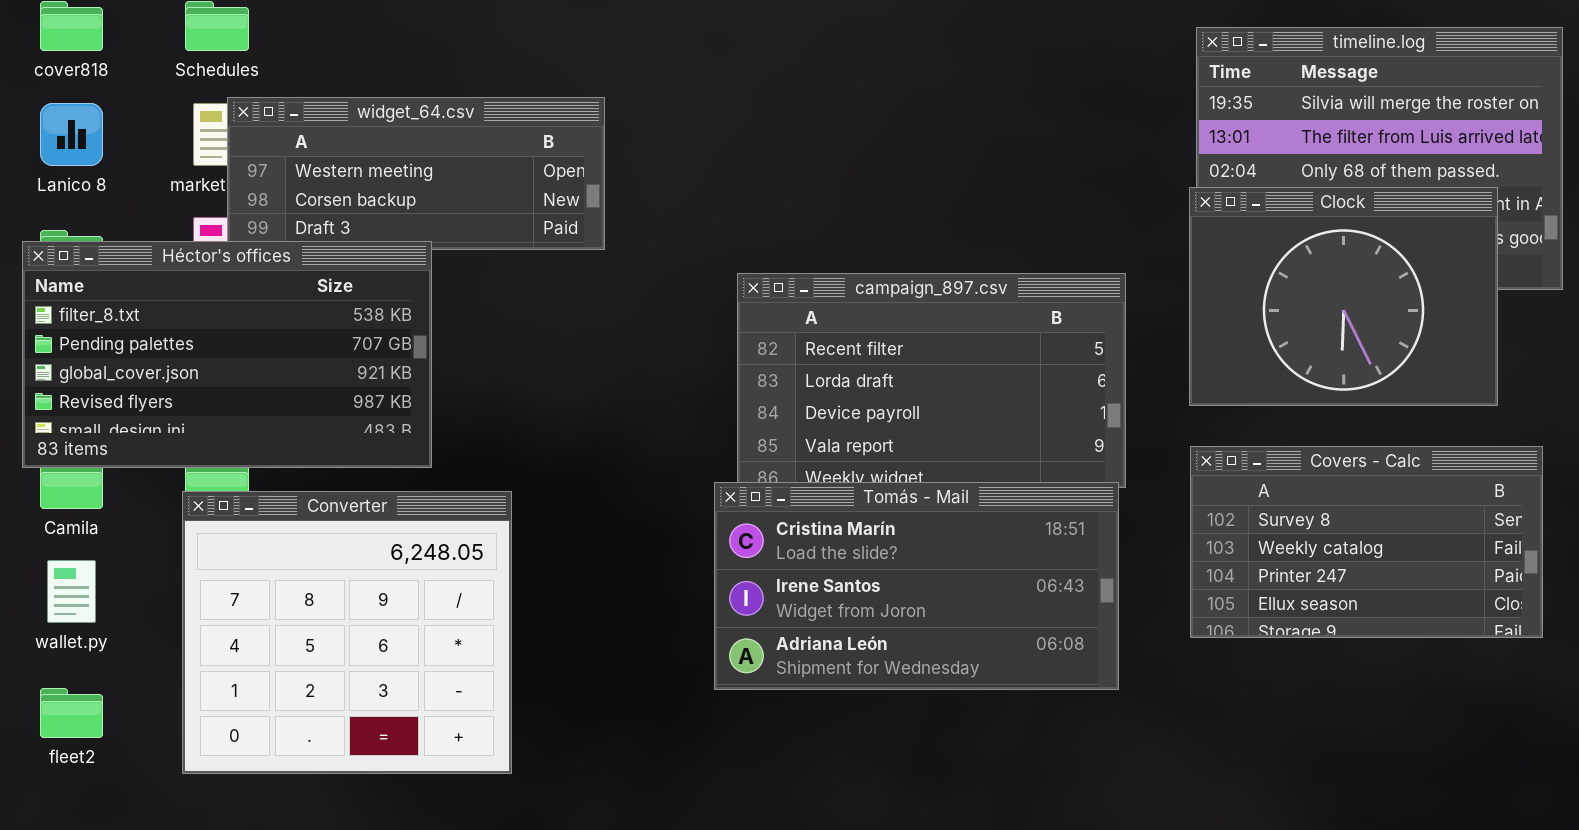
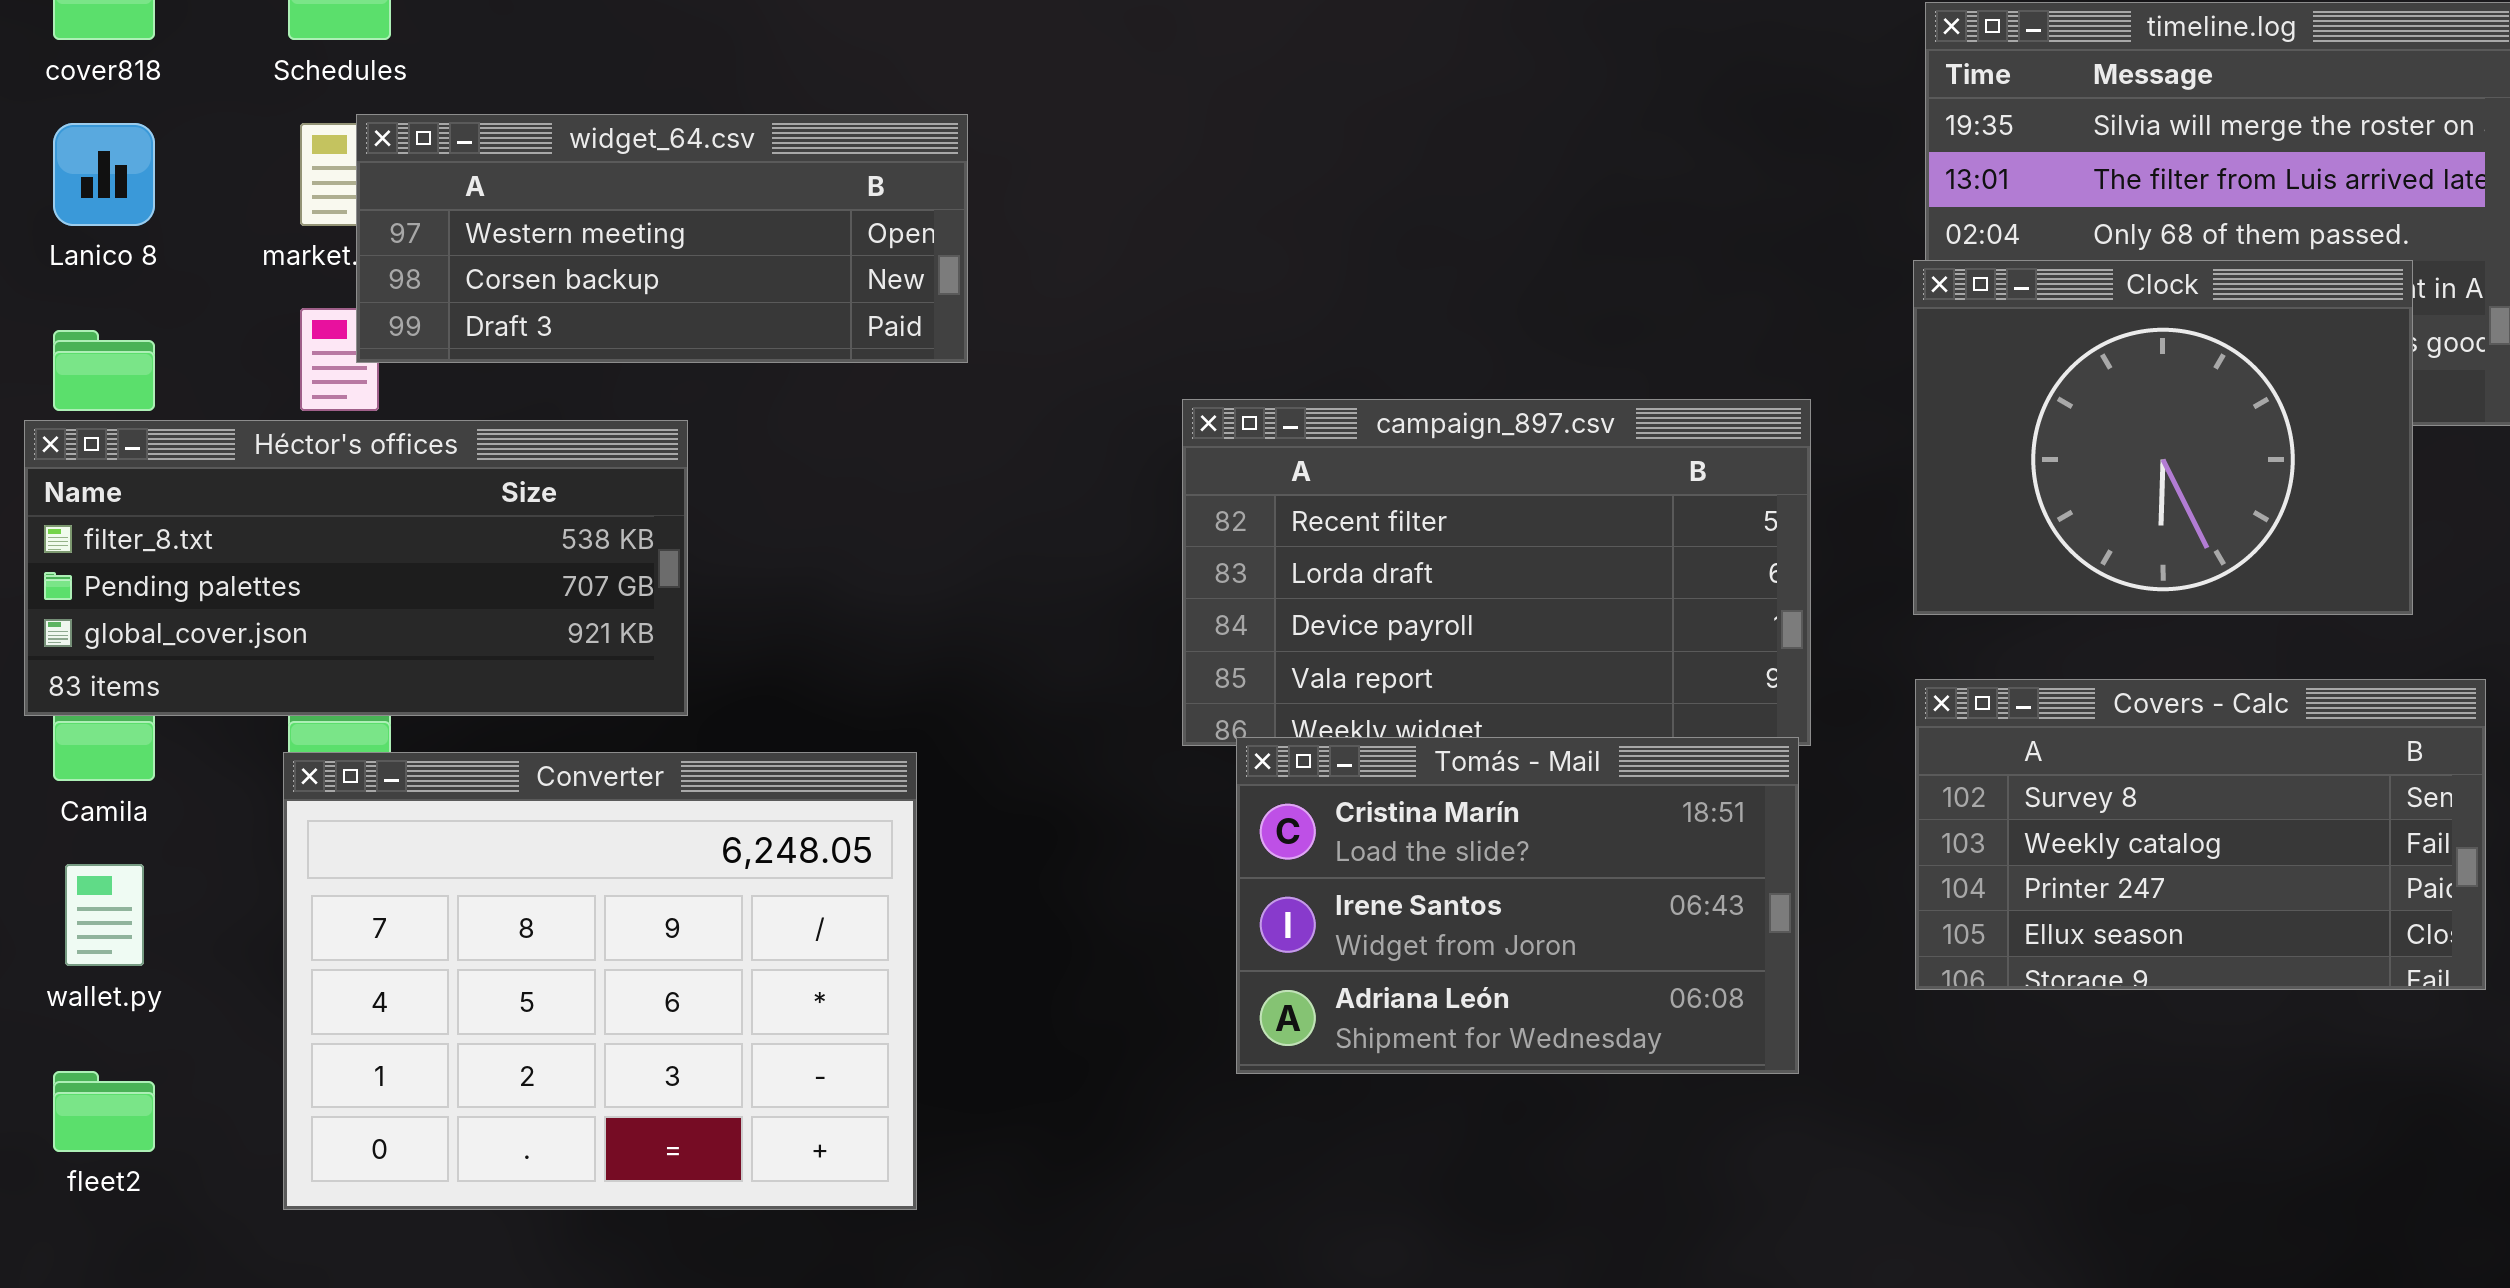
Héctor's offices: [22,241,432,468] -> [24,420,688,716], resized
Tomás - Mail: [714,482,1119,690] -> [1236,737,1799,1074], resized
Converter: [182,491,512,774] -> [283,752,917,1210], resized

